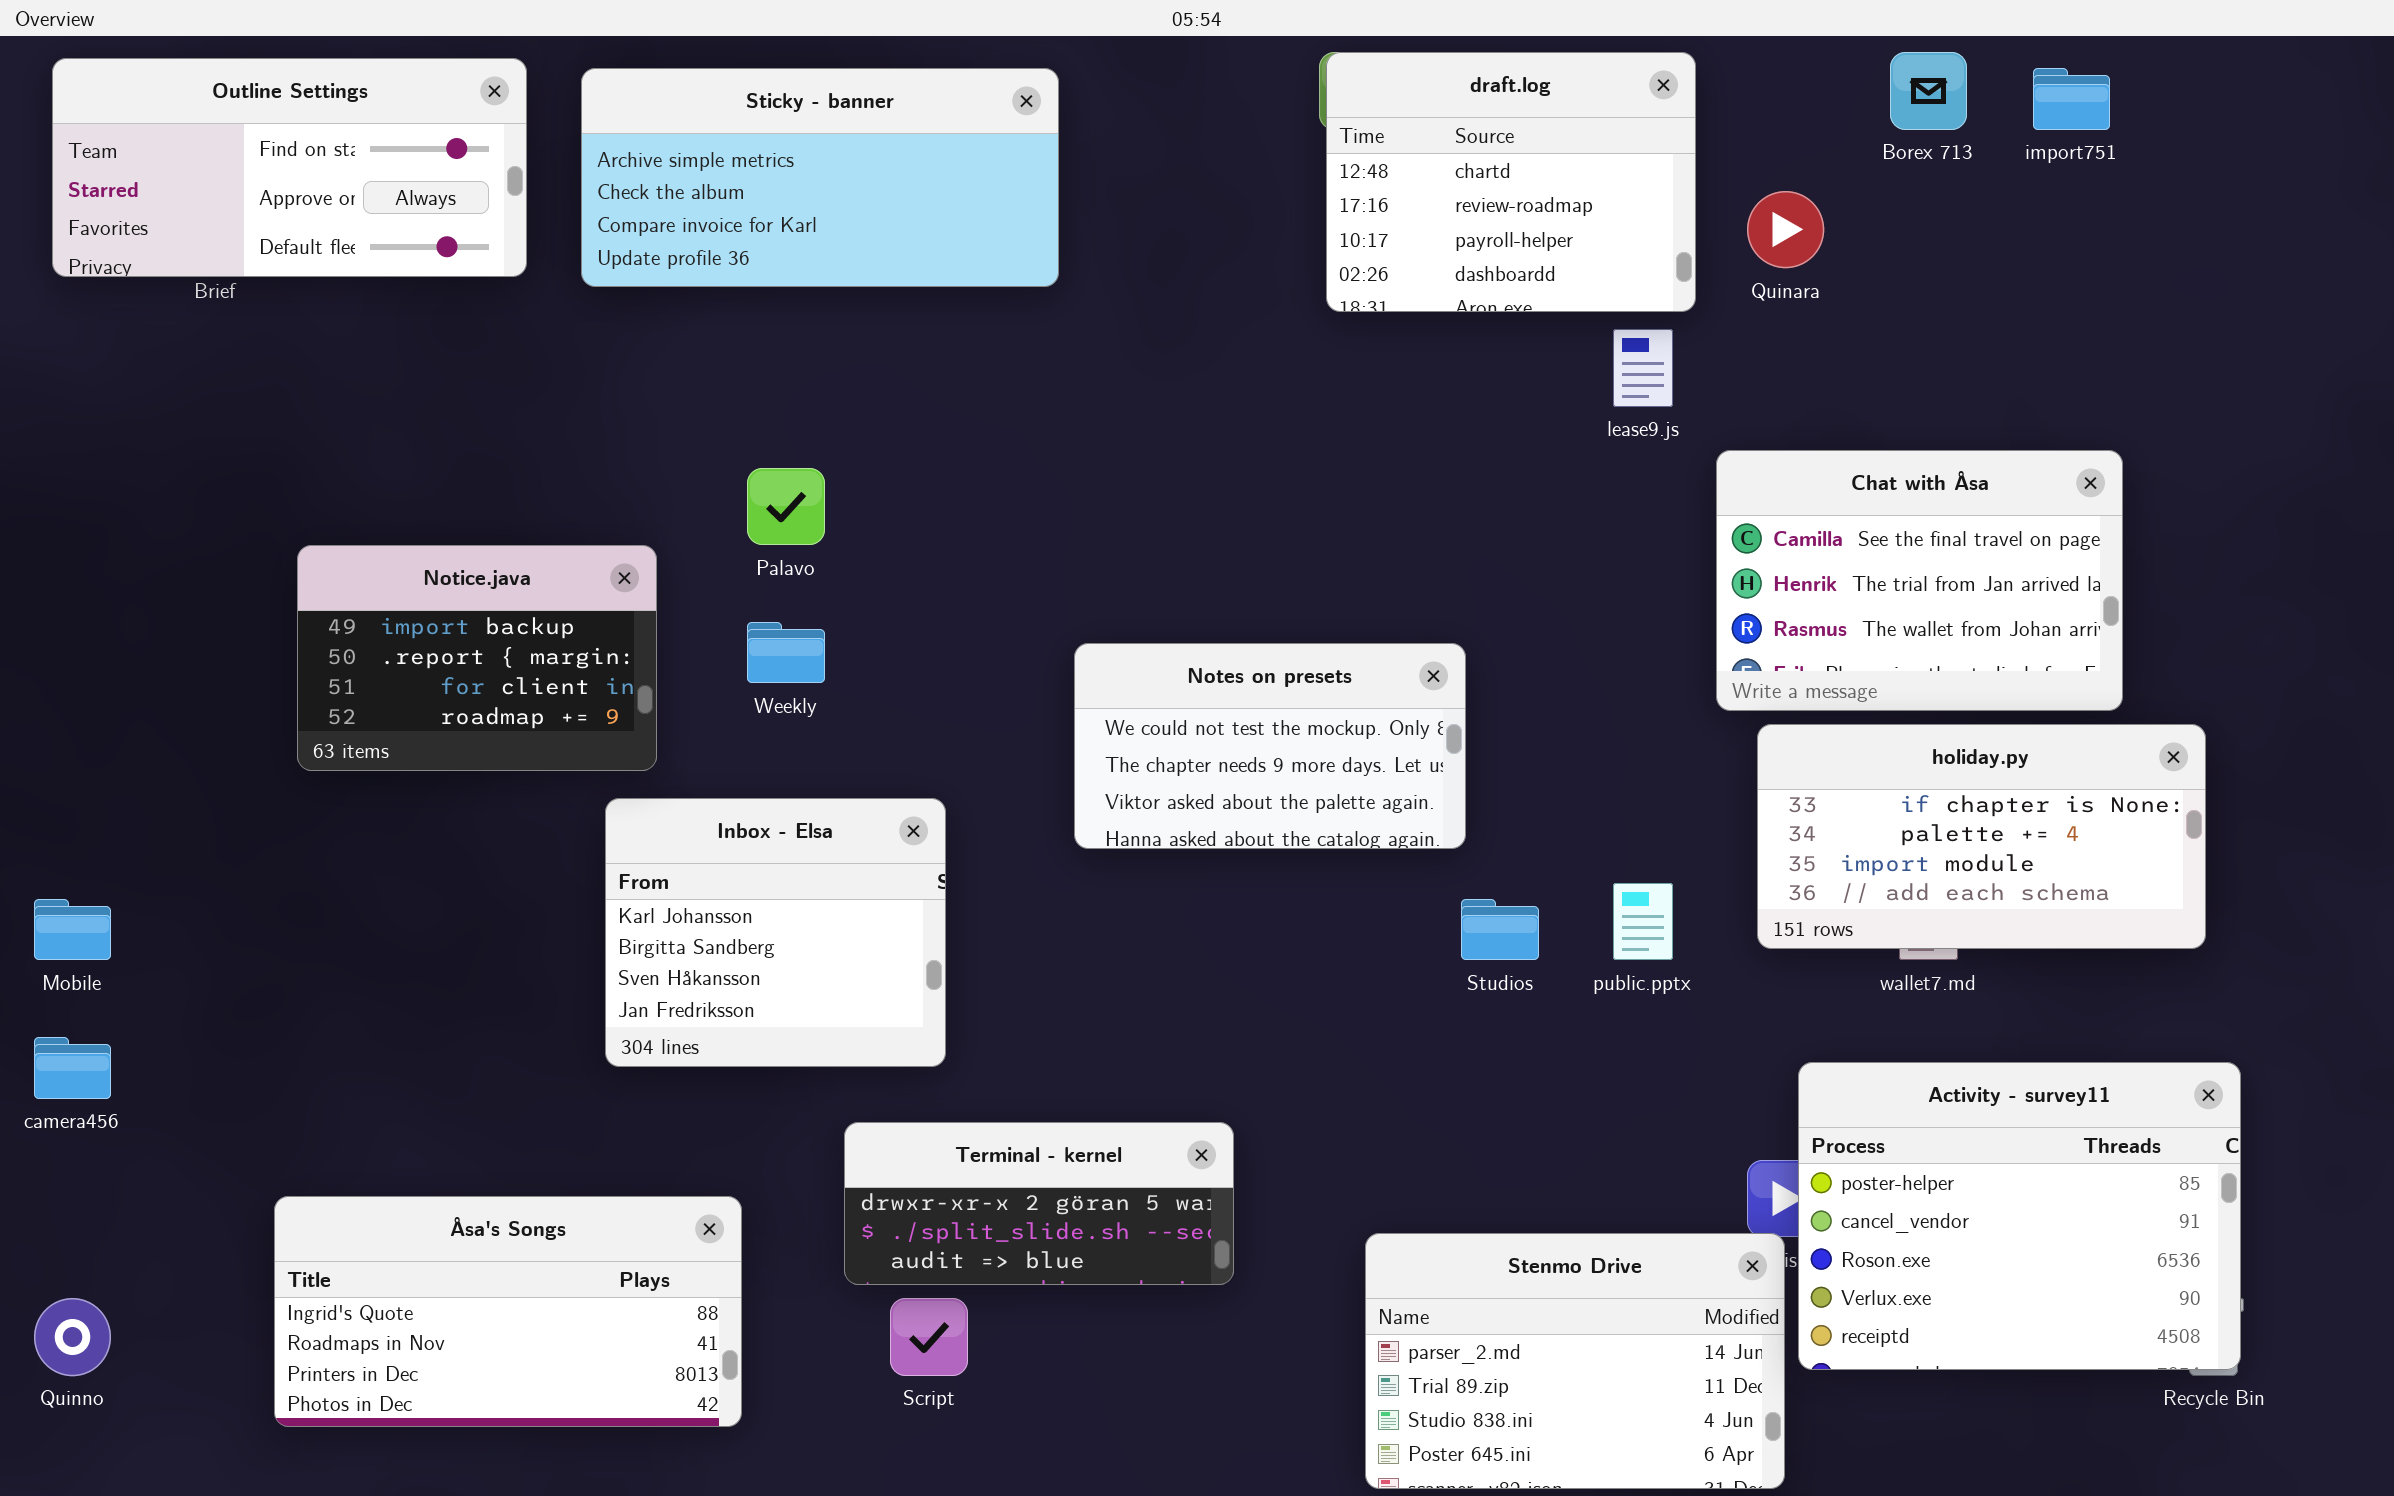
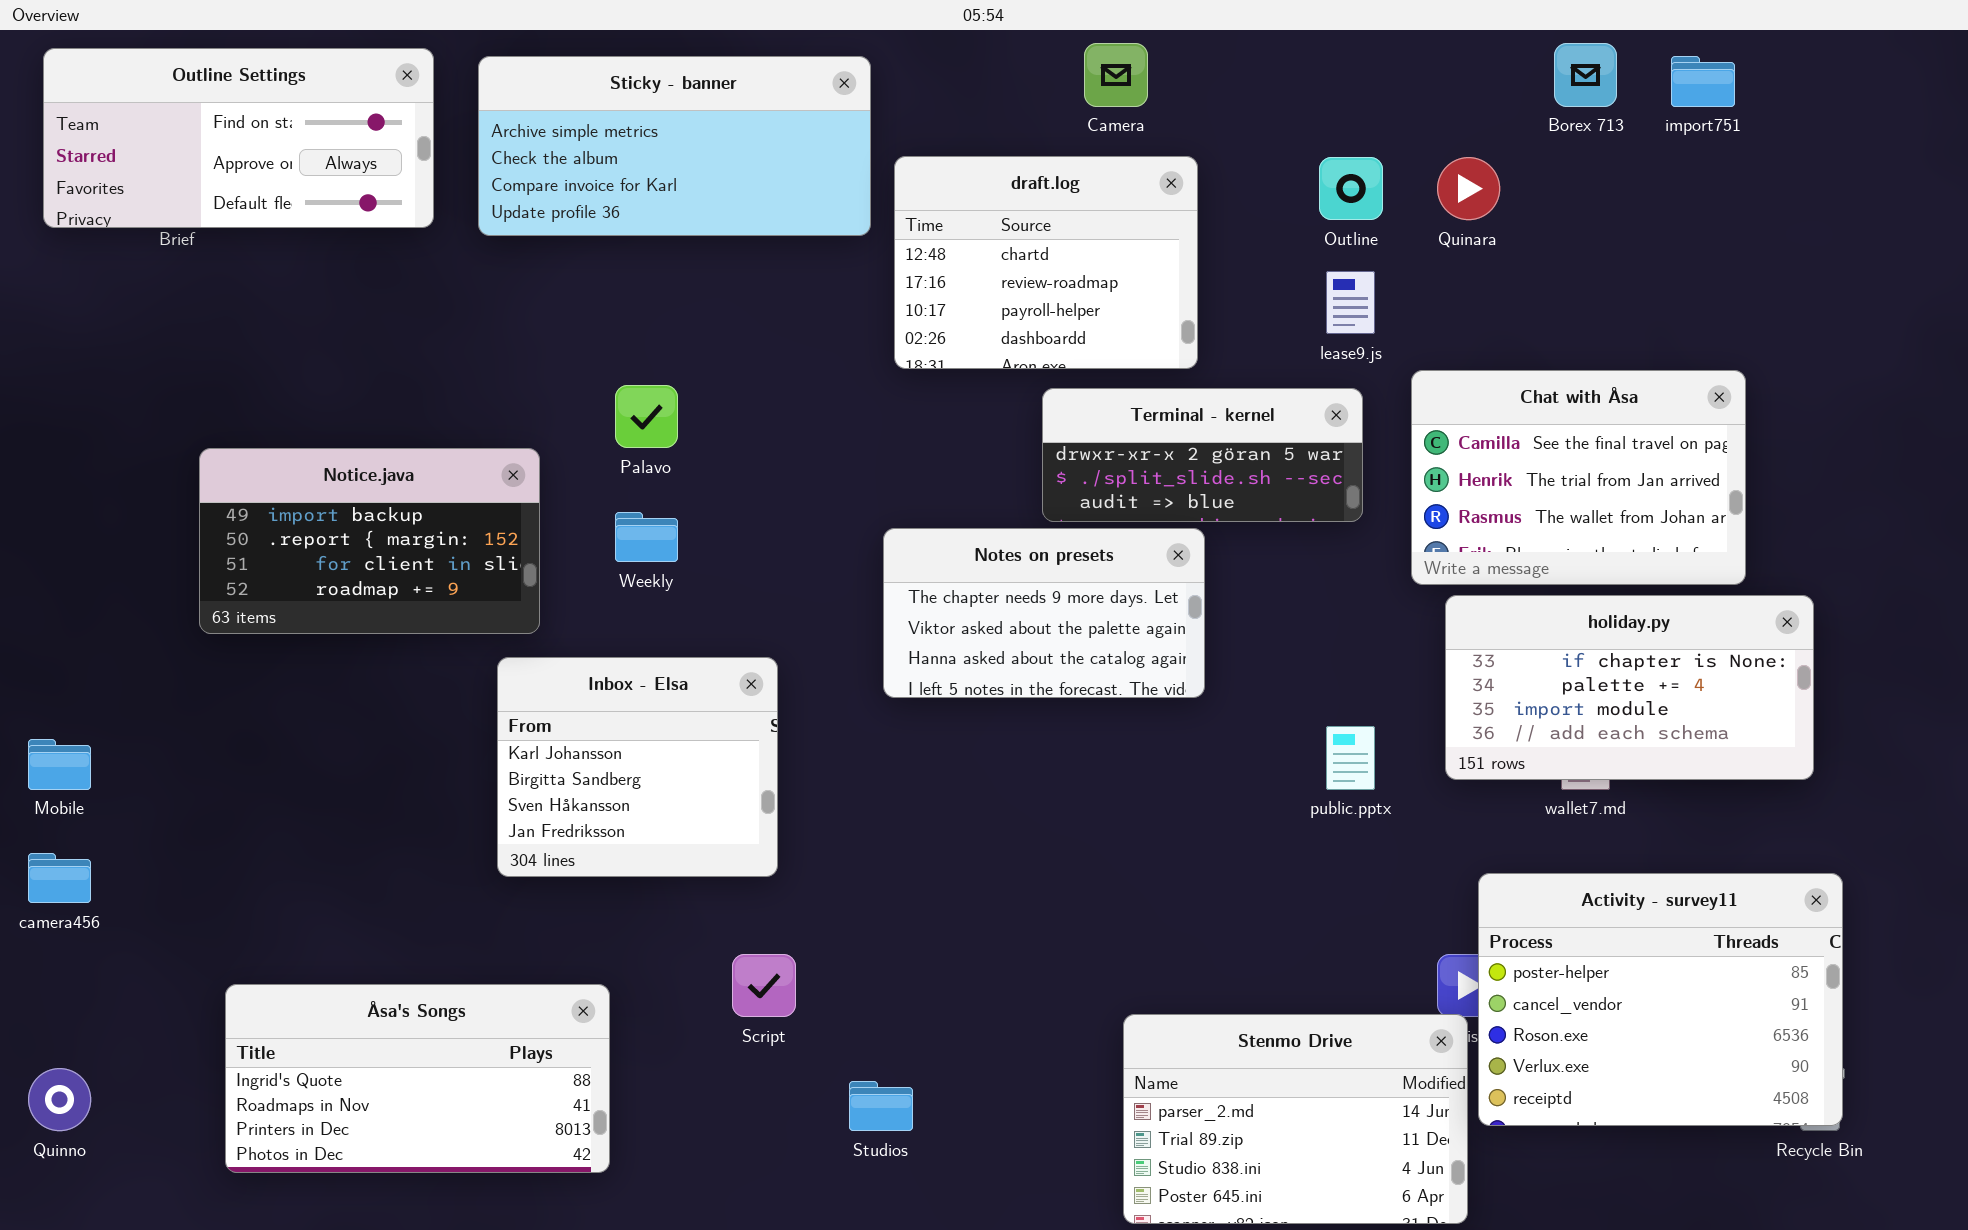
draft.log: [1326,52,1696,312] -> [894,156,1198,369], moved
Notice.java: [297,545,657,771] -> [199,448,540,634], resized
Notes on presets: [1074,643,1466,849] -> [883,528,1205,698], scrolled down 1 row
Studios: [1461,899,1539,960] -> [849,1081,913,1131], moved
Terminal - kernel: [844,1122,1234,1285] -> [1042,388,1363,522], moved
Script: [890,1298,968,1376] -> [732,954,796,1017], moved

